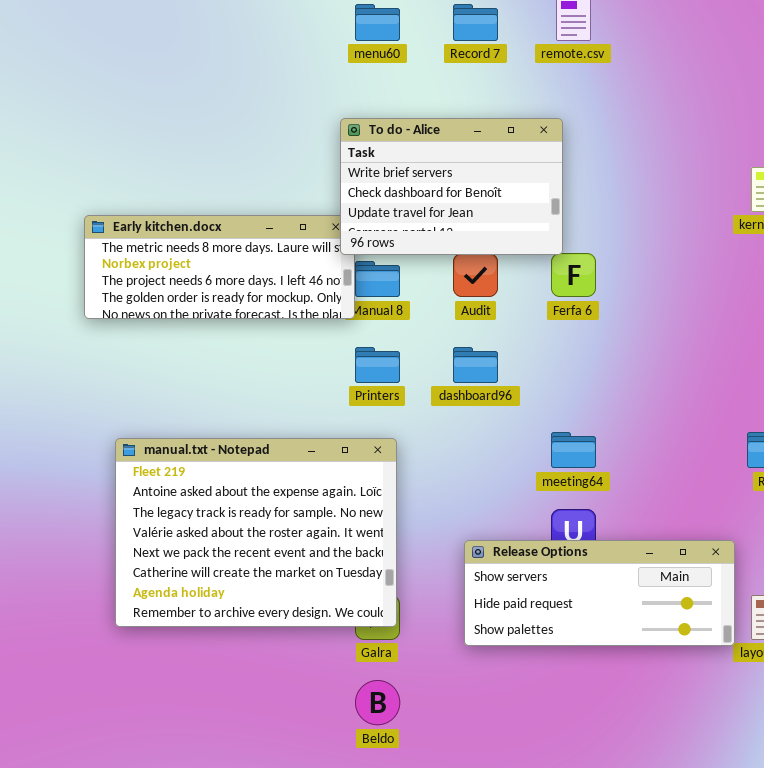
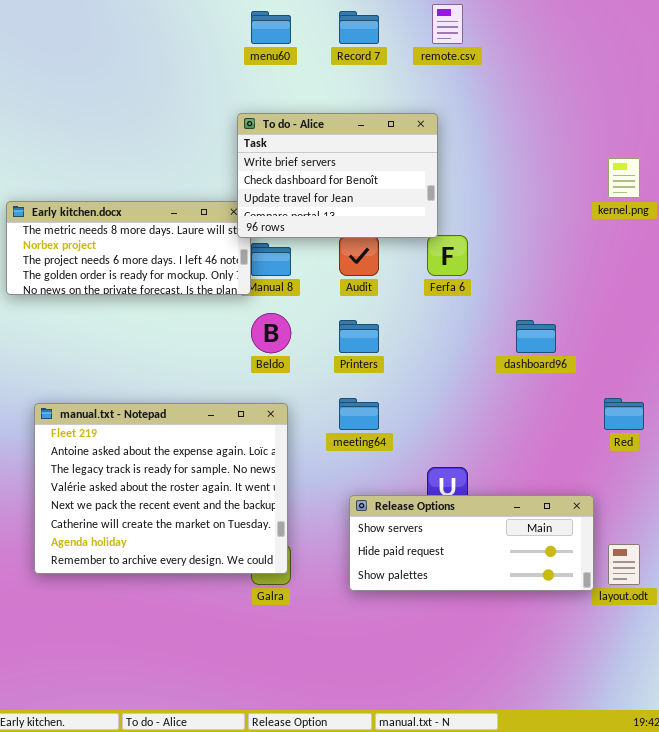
Printers: [355,347,400,383] -> [339,320,379,353], moved
dashboard96: [453,347,498,383] -> [516,320,556,353], moved
meeting64: [551,432,596,468] -> [339,398,379,430], moved
Beldo: [355,680,400,725] -> [251,313,291,353], moved

